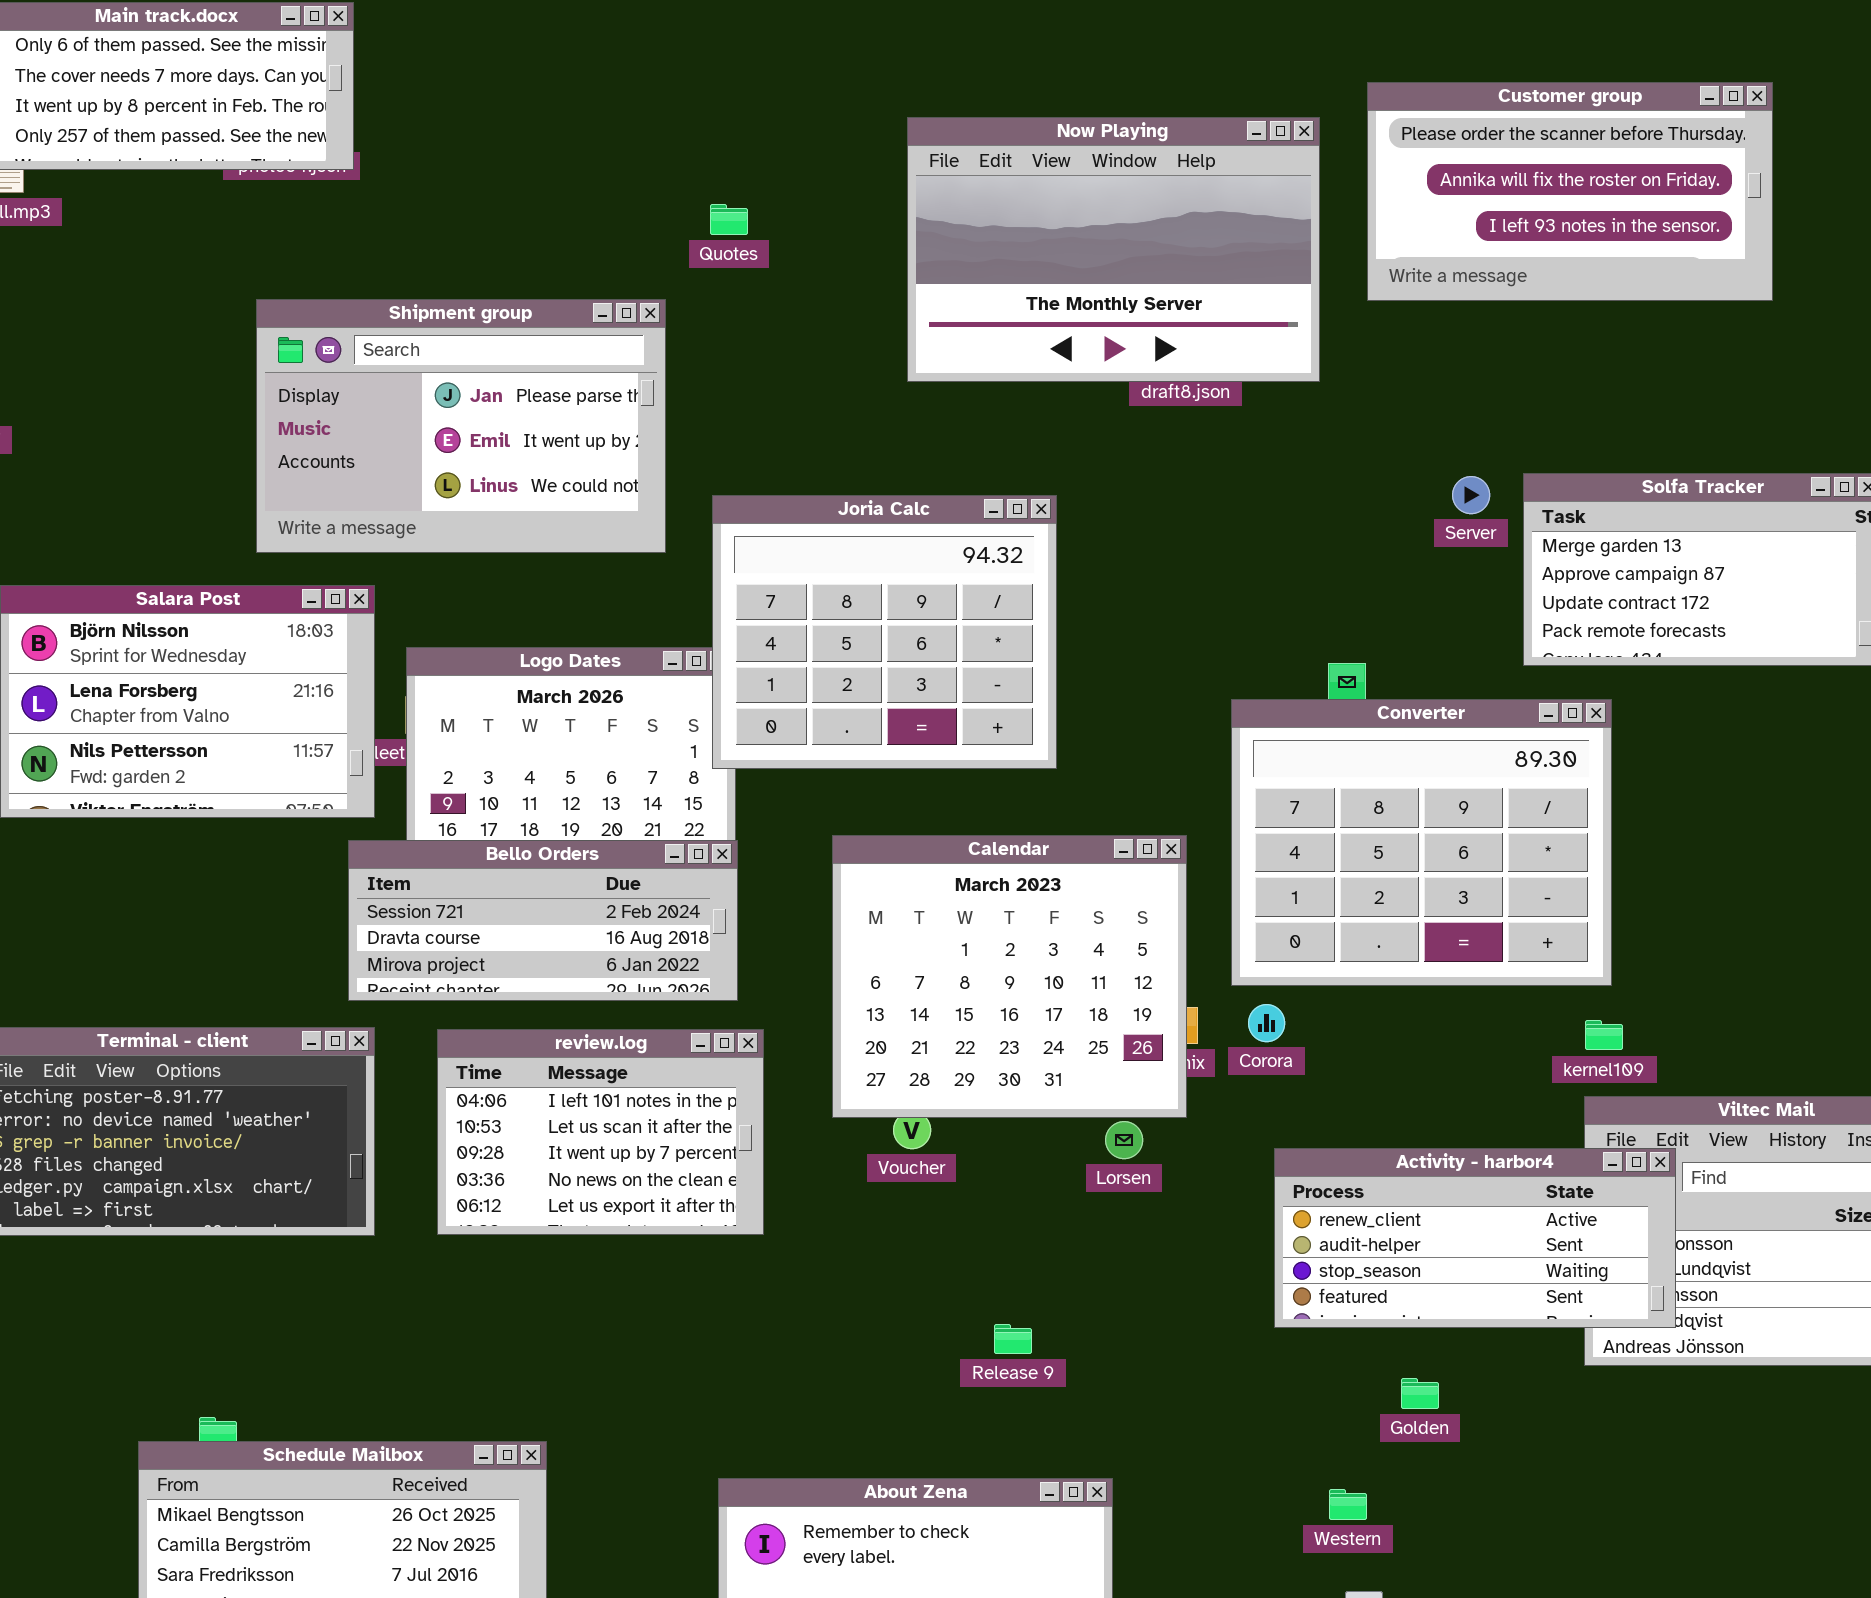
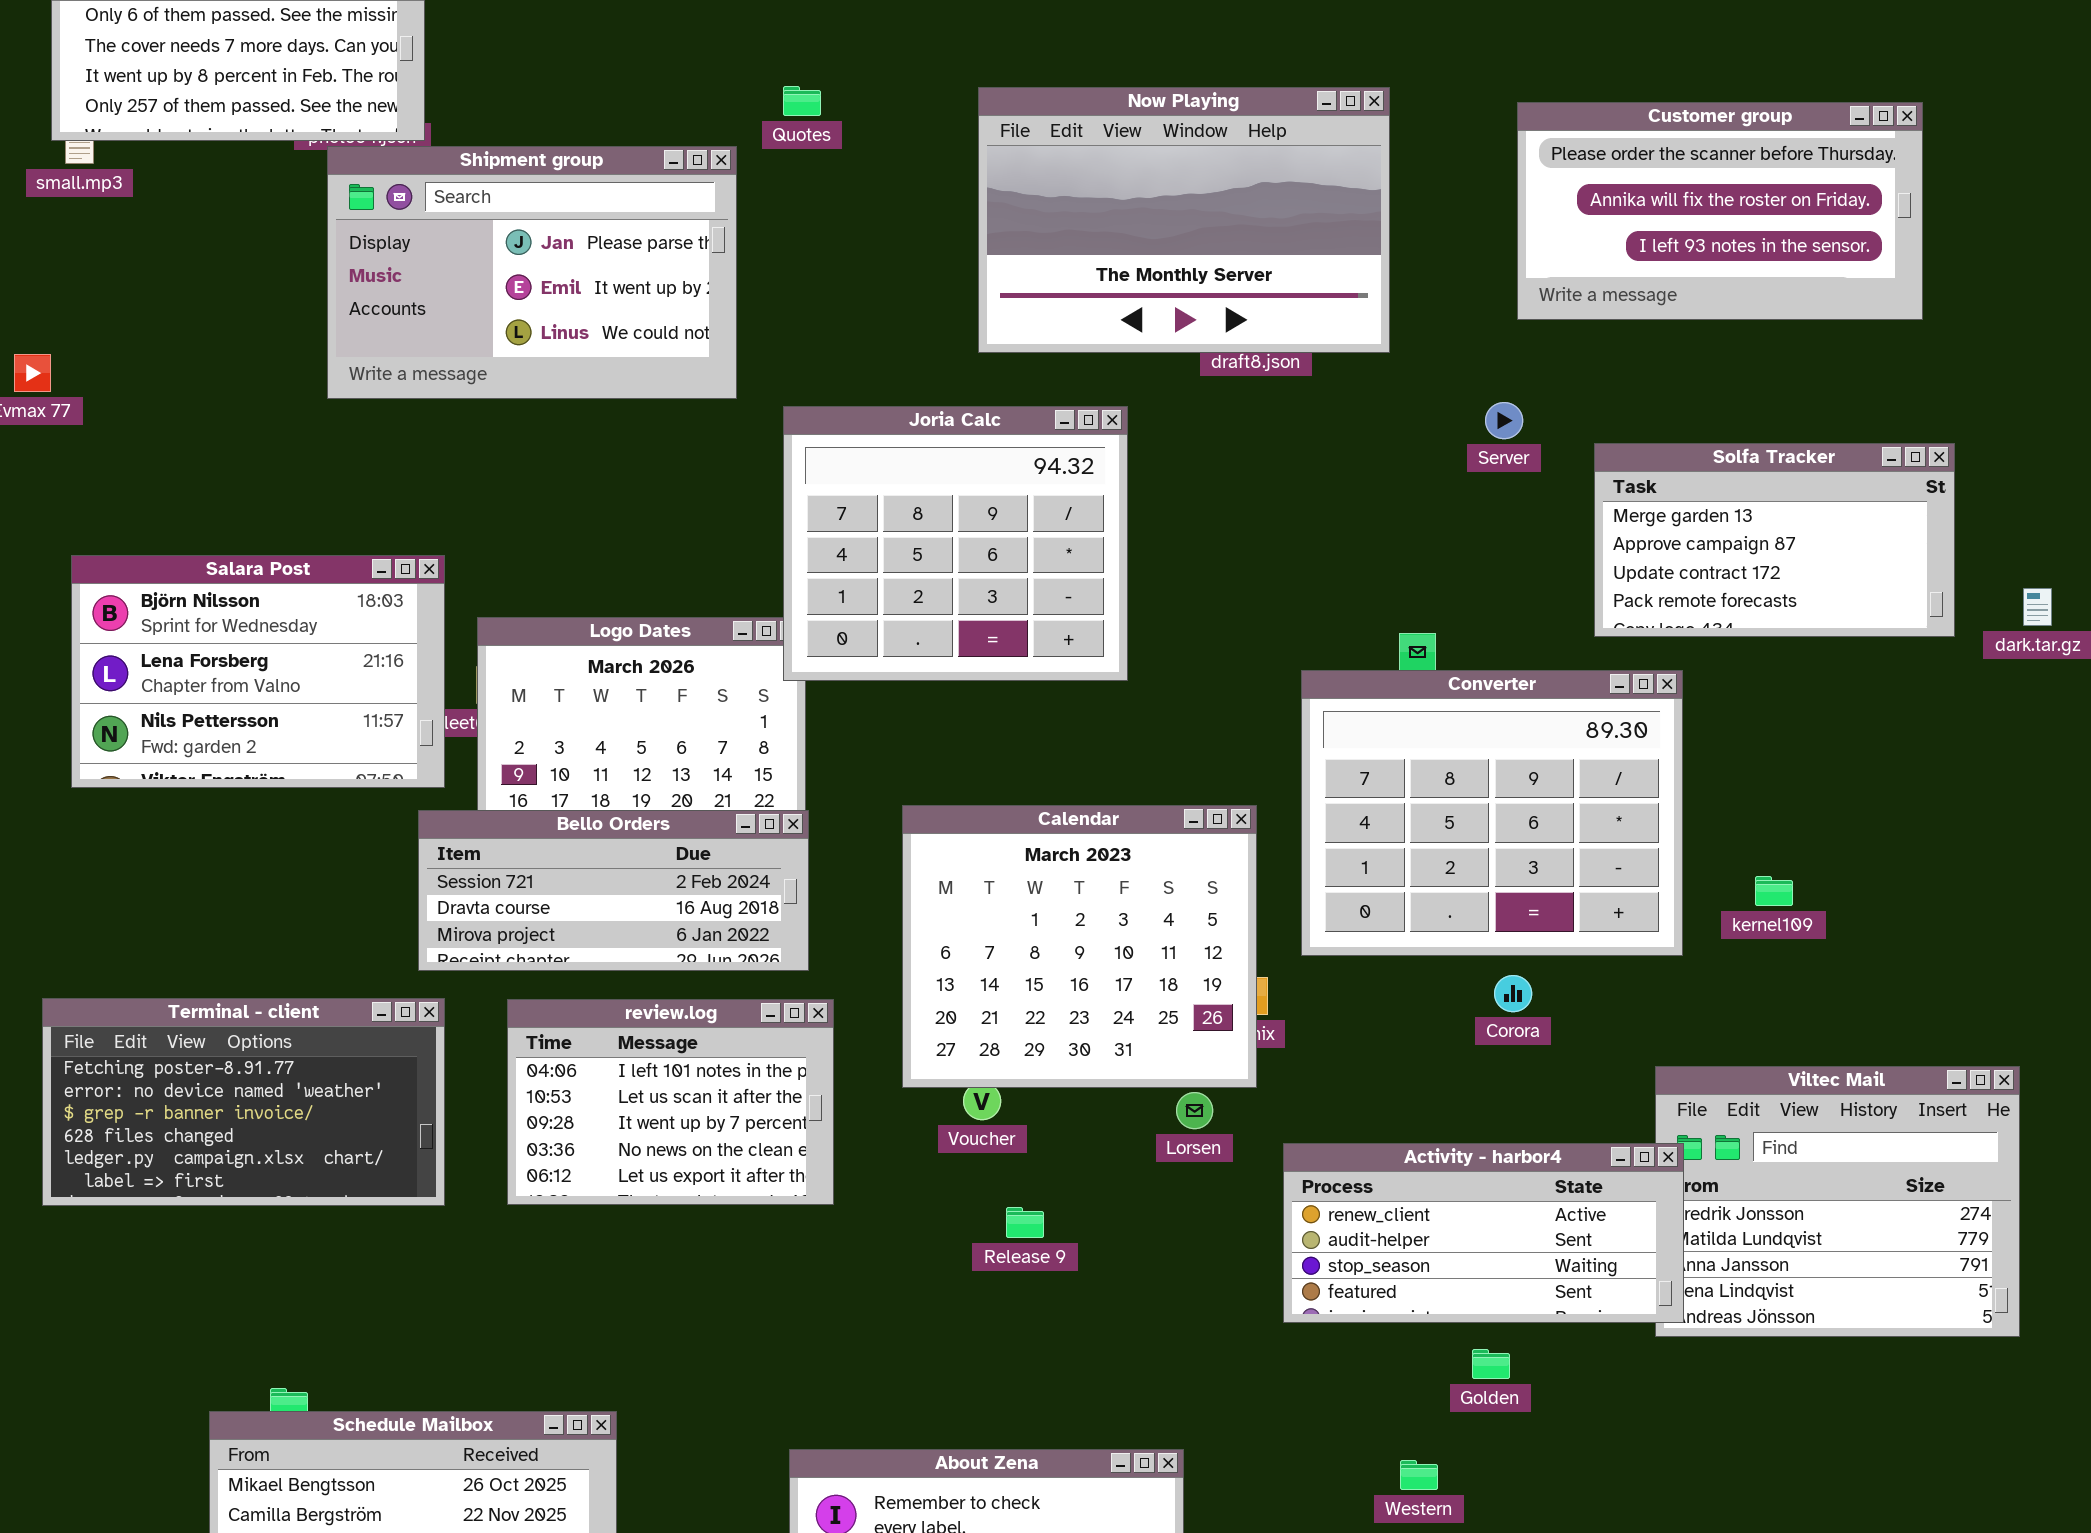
Customer group: [1367,82,1773,301] -> [1517,102,1923,320], moved
Quotes: [710,204,748,235] -> [783,86,821,116], moved
Shipment group: [256,299,666,553] -> [327,146,737,399], moved
Server: [1452,476,1490,514] -> [1485,402,1523,439], moved
Joria Calc: [712,495,1057,769] -> [783,406,1128,681], moved
Corora: [1248,1004,1285,1042] -> [1494,975,1532,1012], moved
kernel109: [1585,1020,1623,1050] -> [1755,876,1793,906], moved
Activity - harbor4: [1274,1148,1676,1328] -> [1283,1143,1684,1323], moved
Release 9: [994,1324,1032,1354] -> [1006,1207,1044,1238], moved

